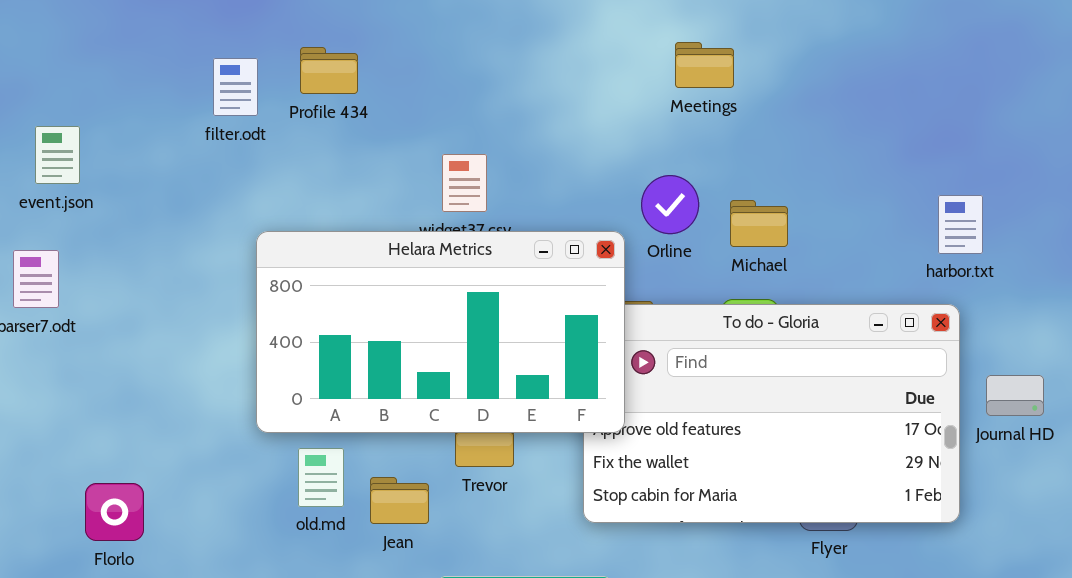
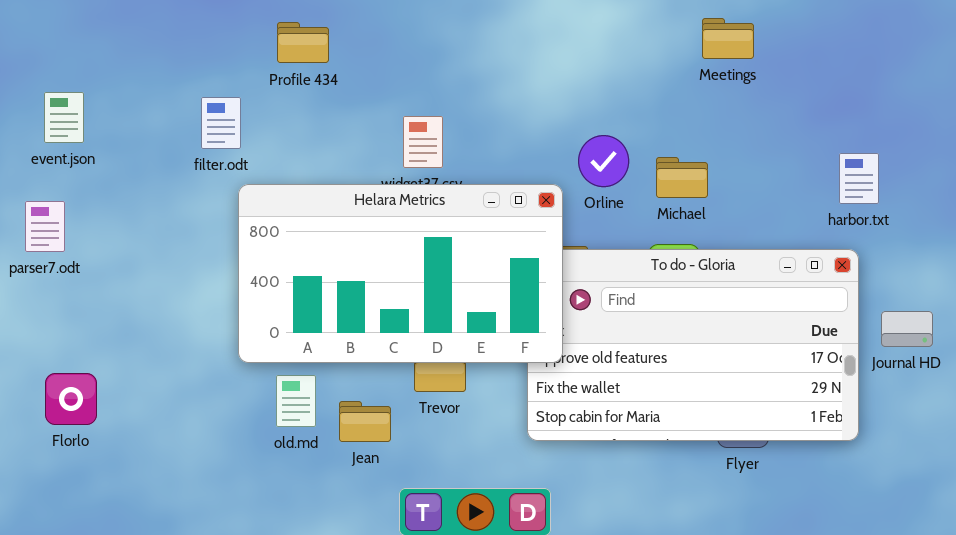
Meetings: [675,42,734,88] -> [702,18,754,59], moved
filter.odt: [213,58,258,116] -> [201,97,241,149], moved
Florlo: [85,483,144,541] -> [45,373,97,425], moved

